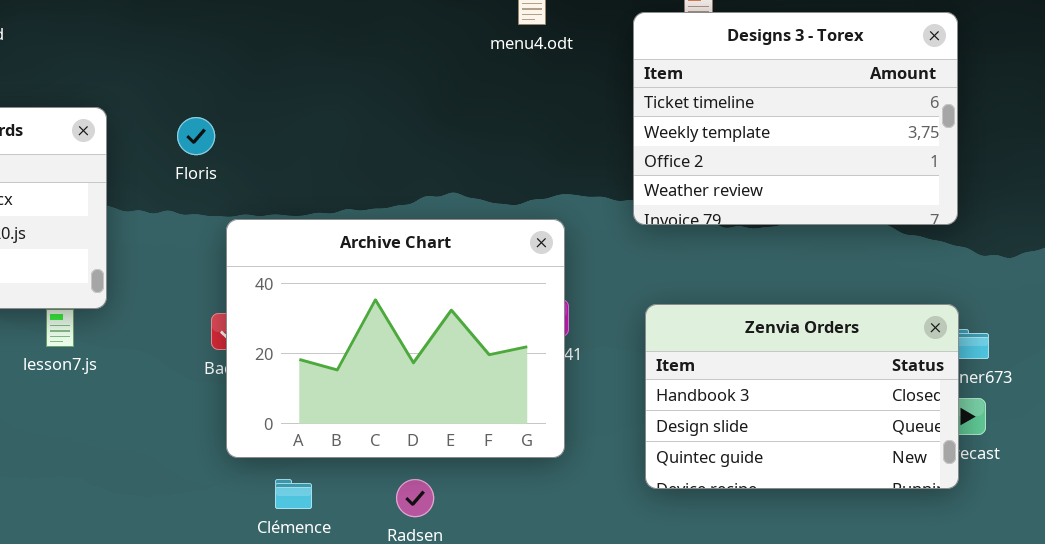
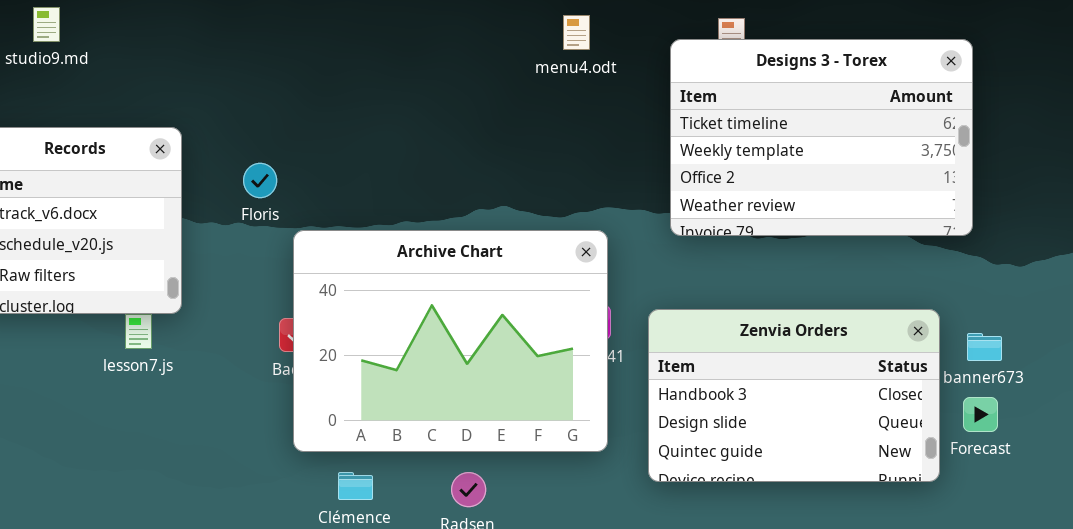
Floris: [177,117,215,155] -> [243,163,277,198], moved
Zenvia Orders: [645,304,959,489] -> [648,309,940,482], moved

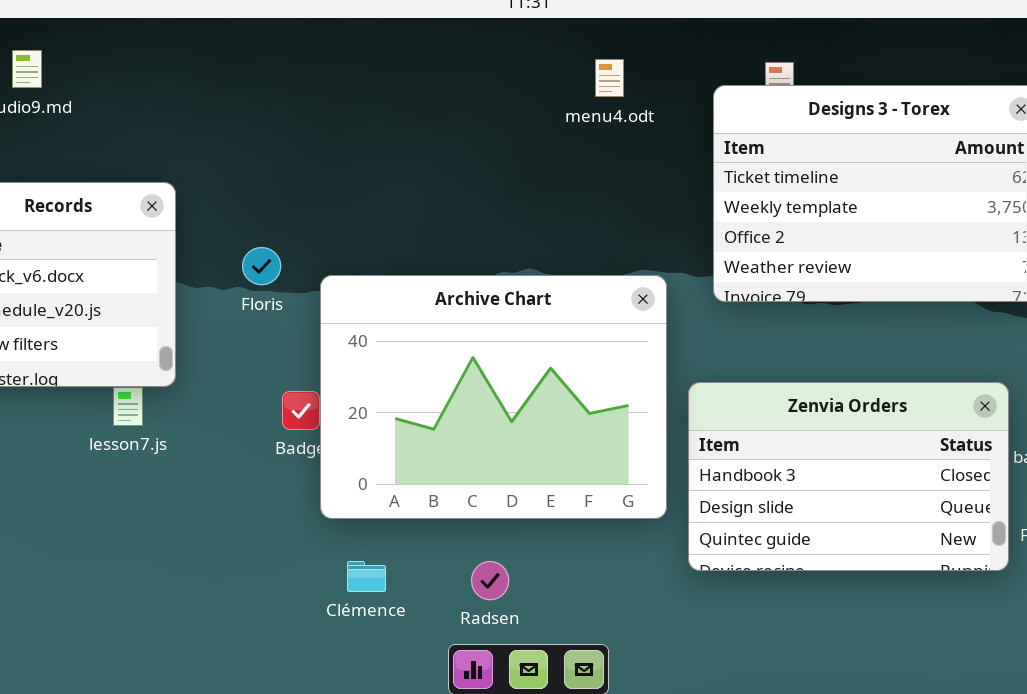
Floris: [243,163,277,198] -> [242,247,281,285], moved
Archive Chart: [293,230,608,452] -> [320,275,667,519], moved

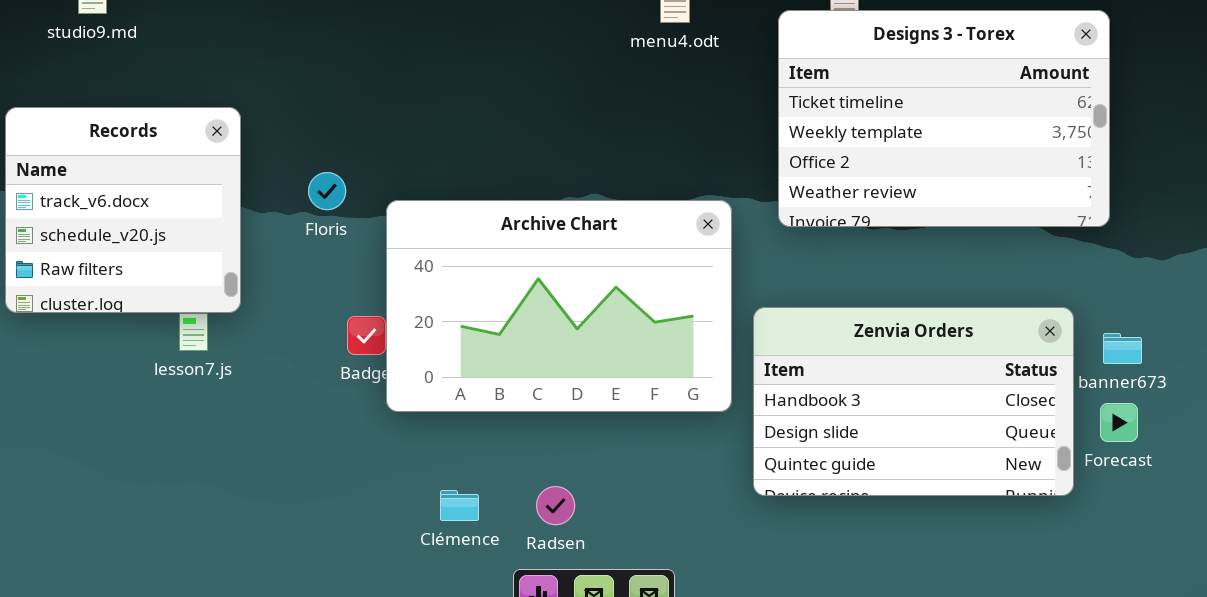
Archive Chart: [320,275,667,519] -> [386,200,732,412], resized
Clémence: [347,561,386,592] -> [440,490,479,521], moved

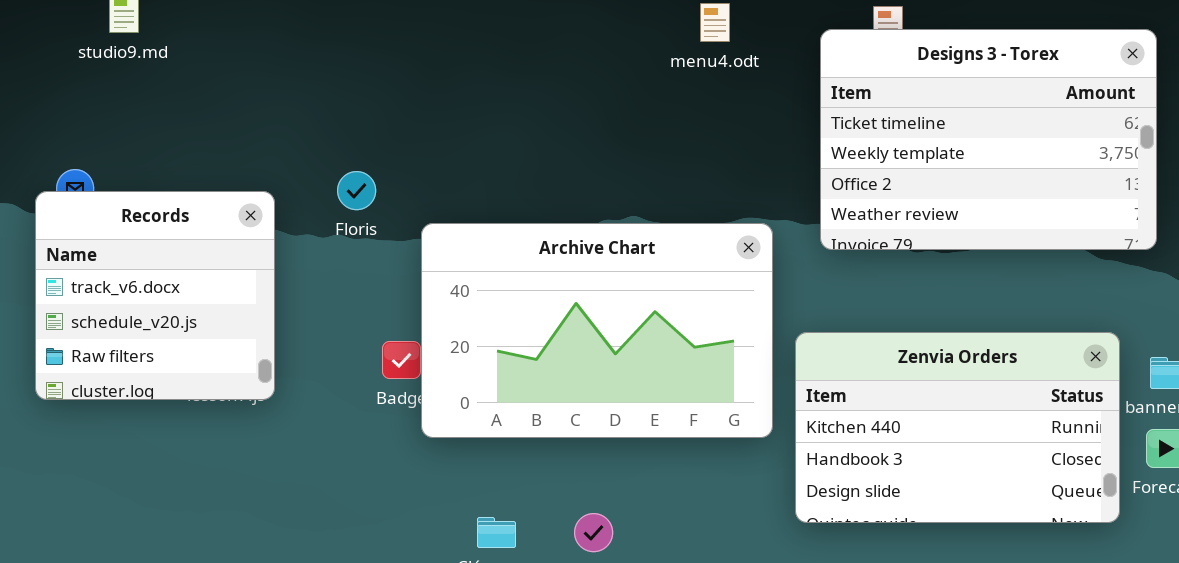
Records: [5,107,241,313] -> [35,191,275,400], moved
Floris: [308,172,346,210] -> [337,171,376,210], moved
Zenvia Orders: [753,307,1074,496] -> [795,332,1120,523], scrolled up 1 row

